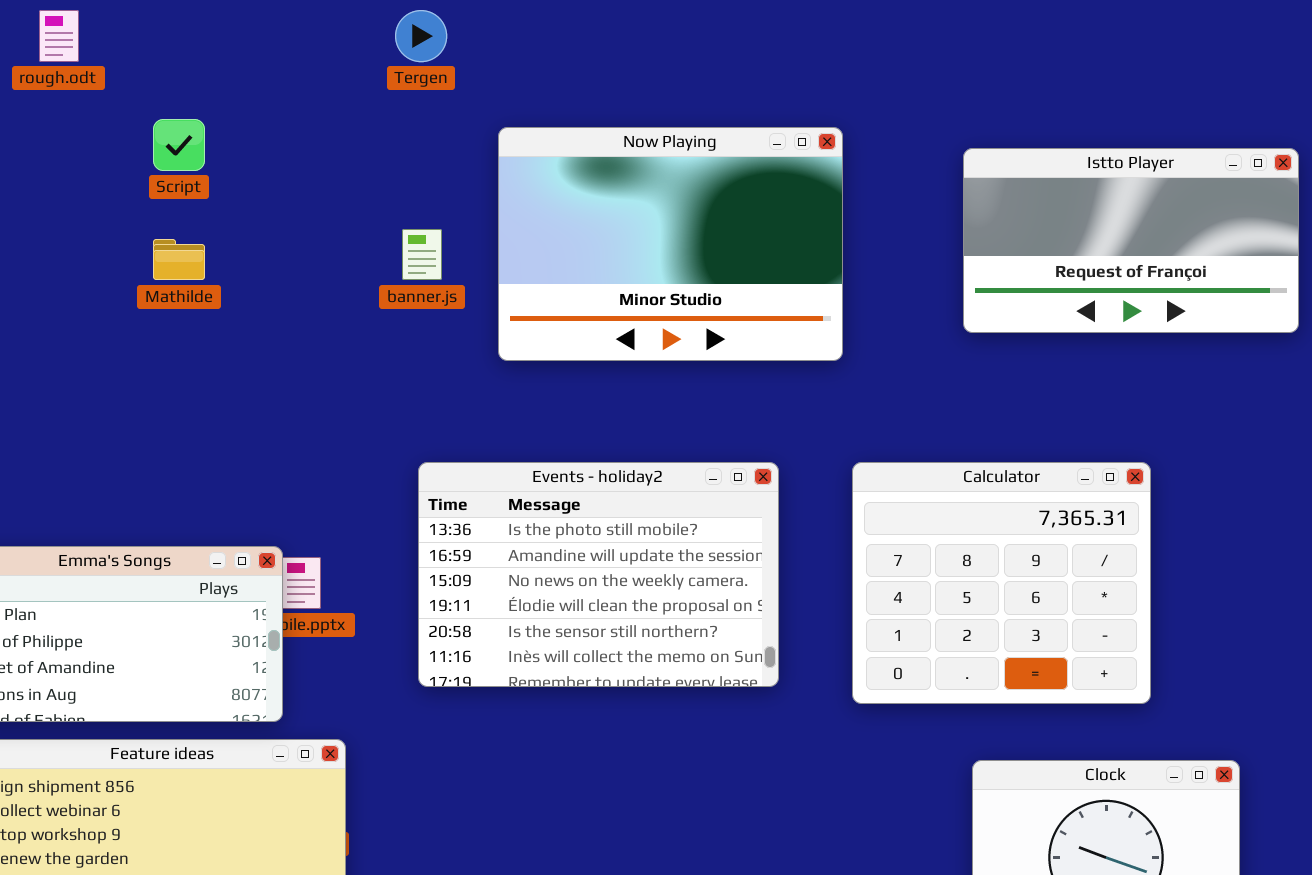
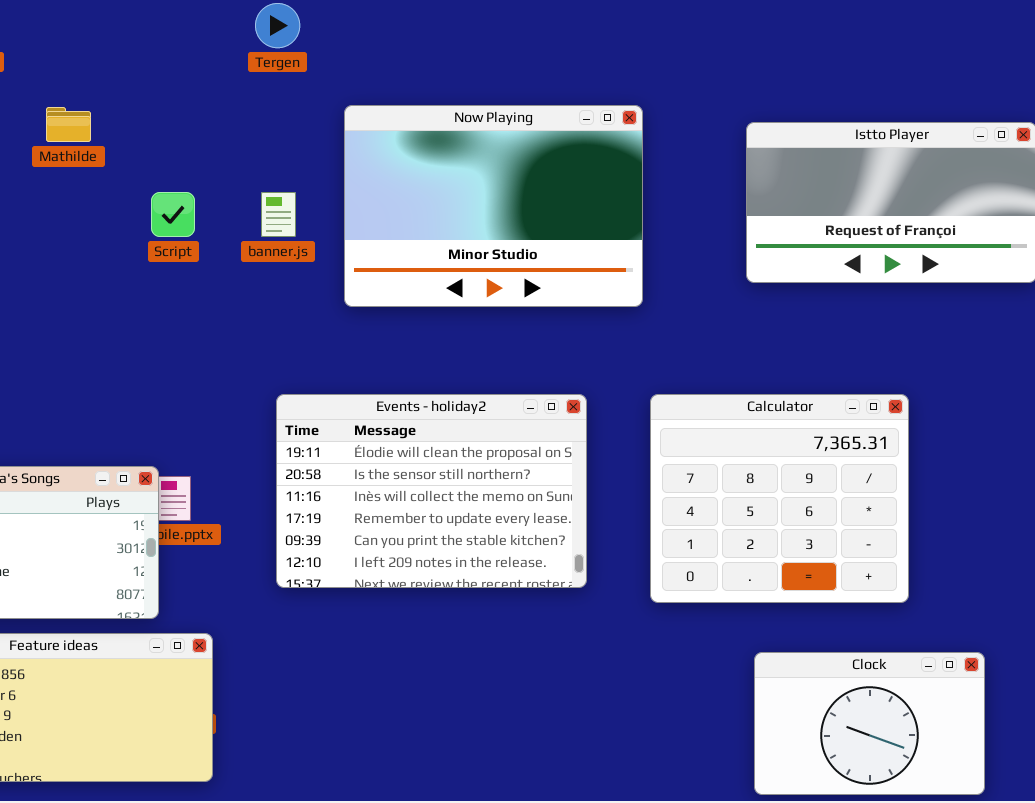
Script: [153,119,205,171] -> [151,192,195,237], moved
Mathilde: [153,239,205,280] -> [46,107,91,142], moved
Events - holiday2: [418,462,779,687] -> [276,394,587,588], scrolled down 3 rows

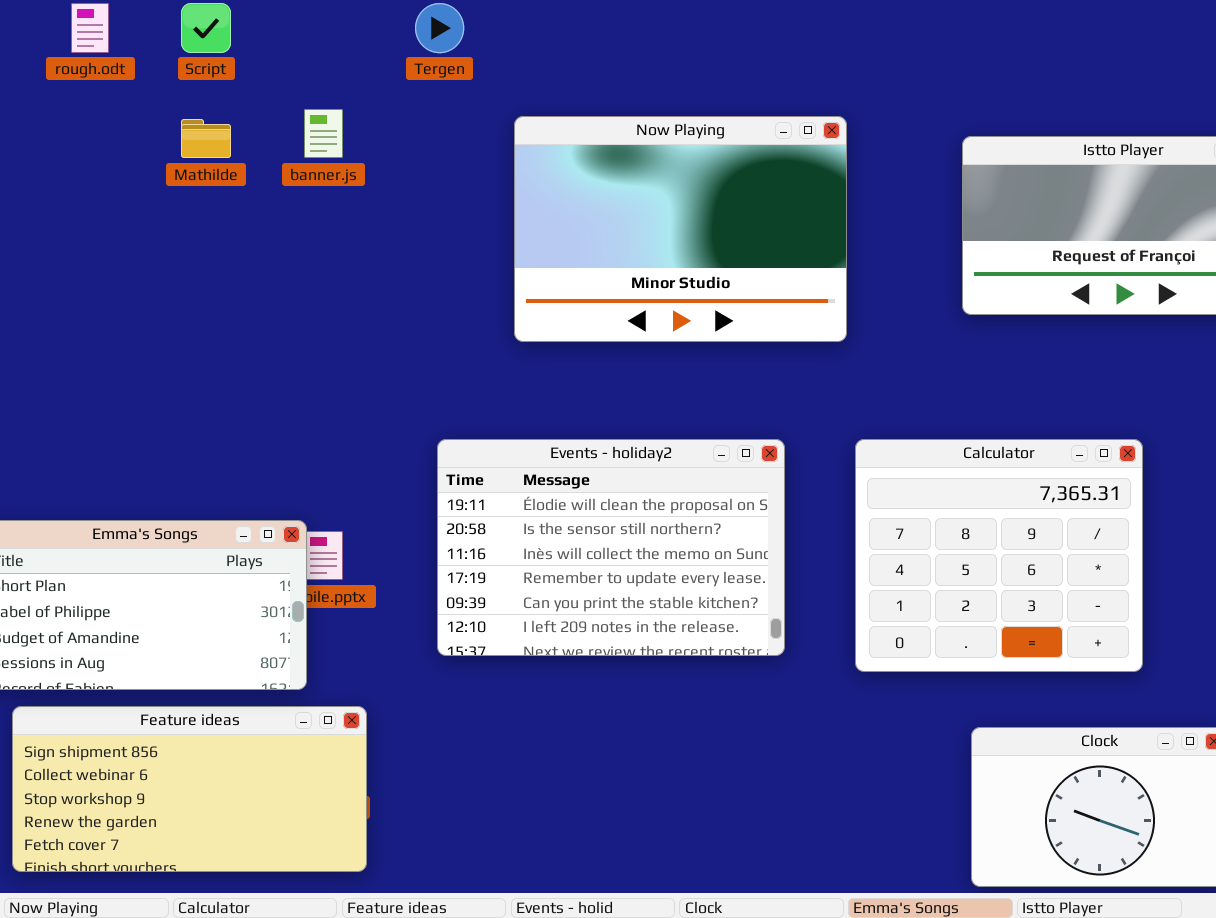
Script: [151,192,195,237] -> [181,3,231,53], moved
banner.js: [261,192,296,237] -> [304,109,343,158], moved

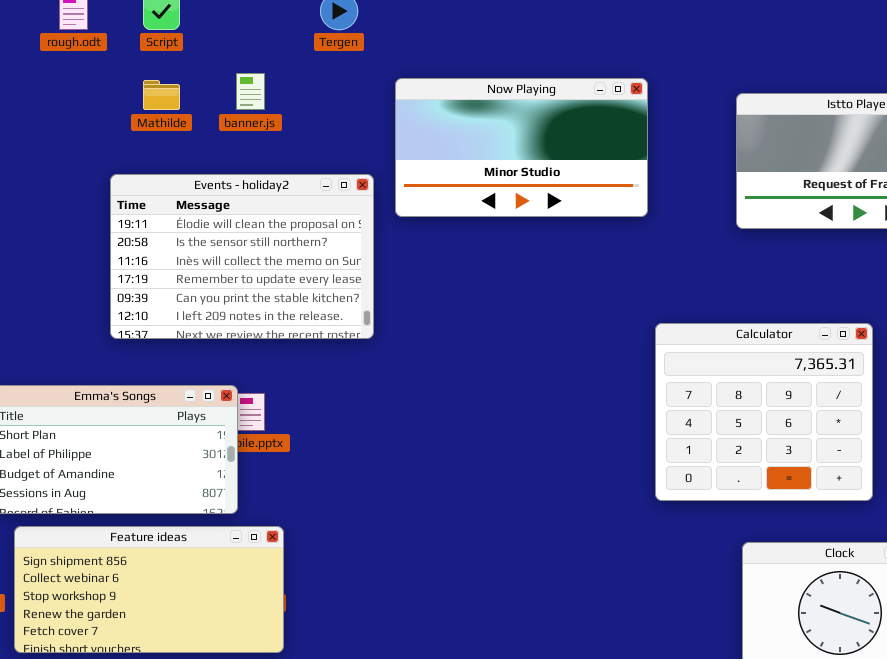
Now Playing: [514,116,847,342] -> [395,78,648,217], resized
Events - holiday2: [437,439,785,656] -> [110,174,374,339], moved

